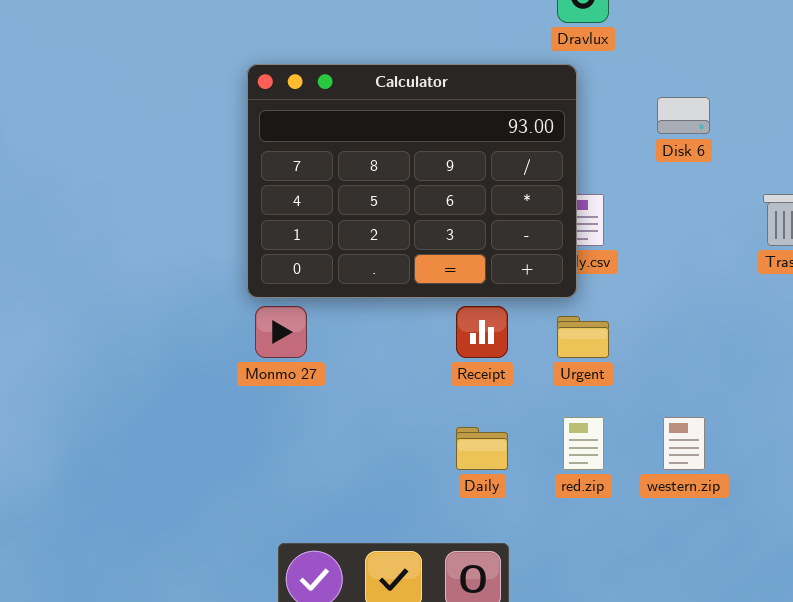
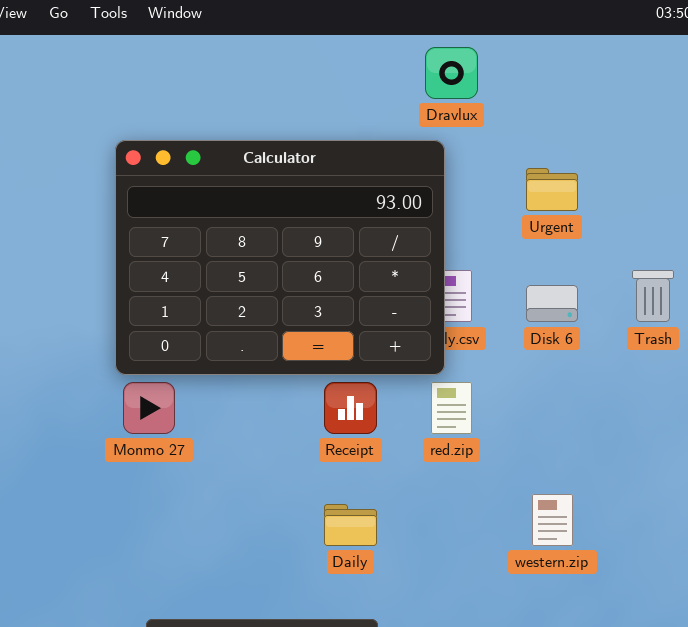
Disk 6: [657,97,710,134] -> [526,285,578,322], moved
Urgent: [557,316,609,358] -> [526,168,578,211], moved
red.zip: [563,417,604,470] -> [431,382,472,434], moved

